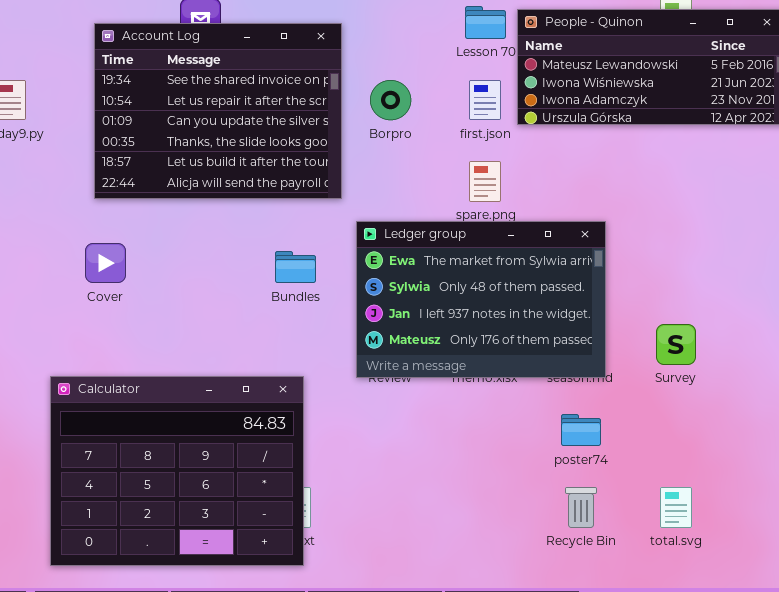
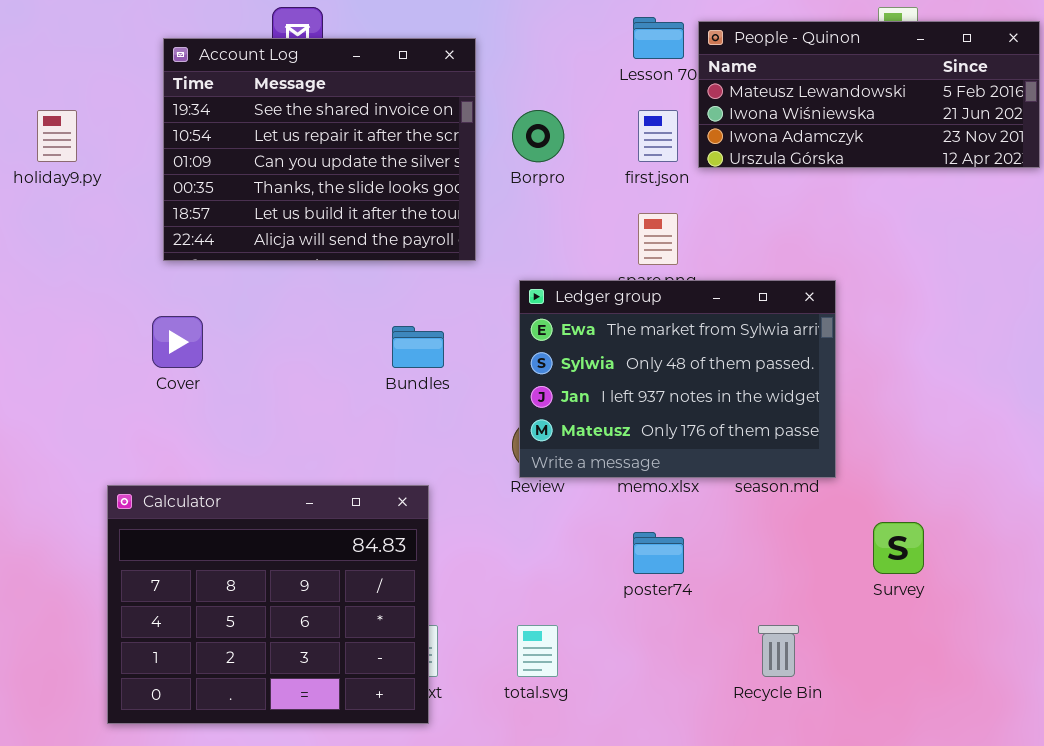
Ledger group: [356,221,606,378] -> [519,280,836,478], moved
Survey: [656,324,696,365] -> [873,522,924,574], moved
poster74: [561,414,601,446] -> [633,532,684,574], moved
total.svg: [660,487,692,528] -> [517,625,558,677], moved

